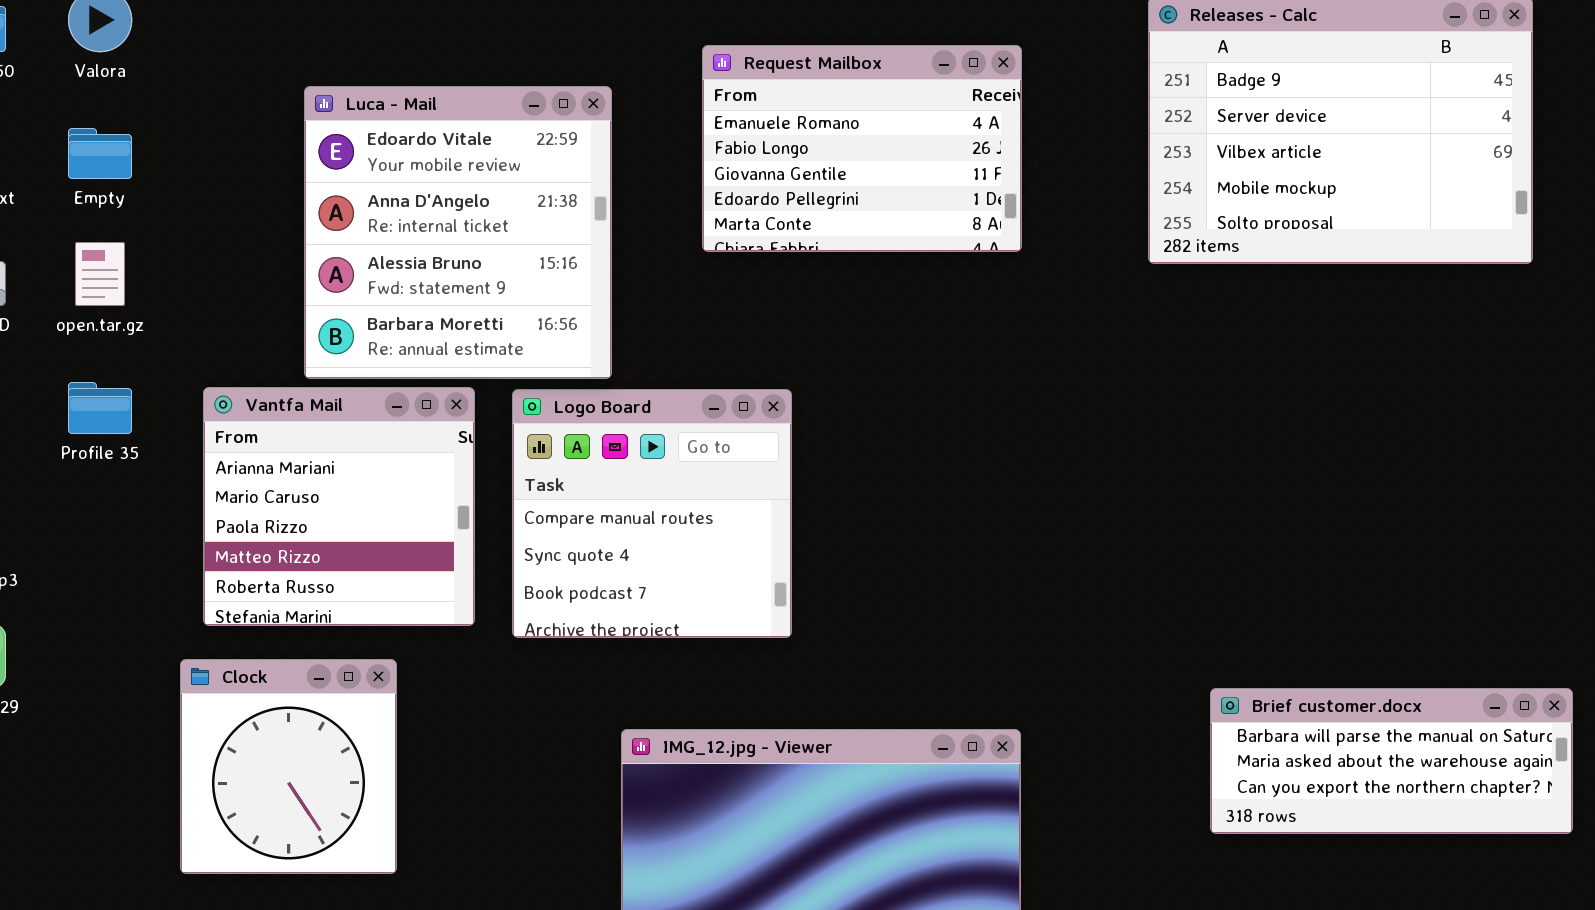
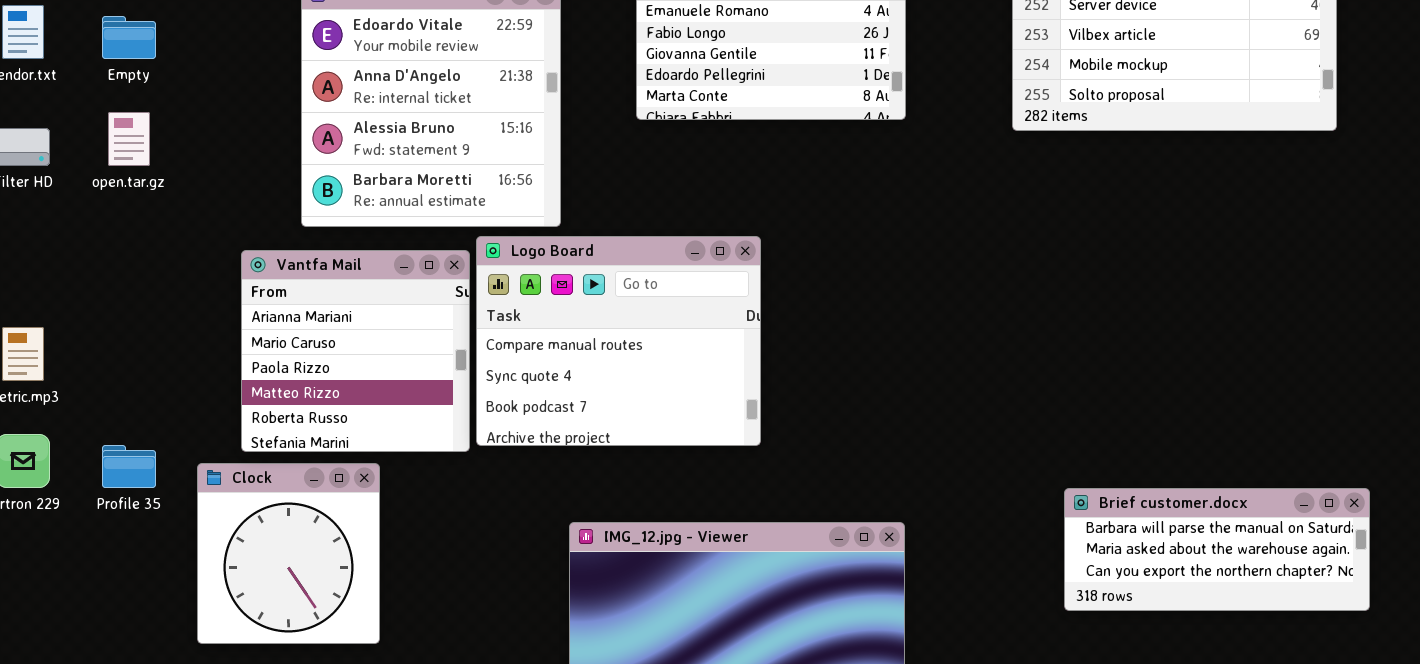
Profile 35: [68,382,132,434] -> [102,445,156,488], moved
Vantfa Mail: [203,387,475,626] -> [241,250,470,452], moved
Logo Board: [512,389,792,638] -> [476,236,761,446], resized

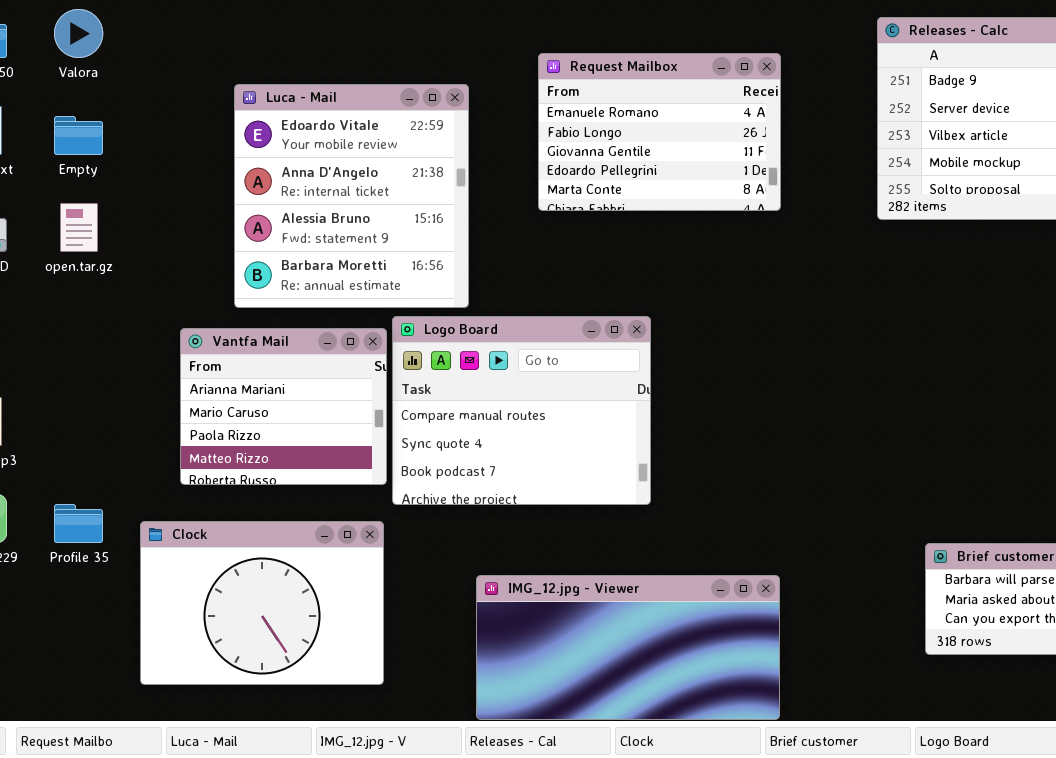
Vantfa Mail: [241,250,470,452] -> [180,328,387,485], resized
Clock: [197,463,380,644] -> [140,521,384,685], resized

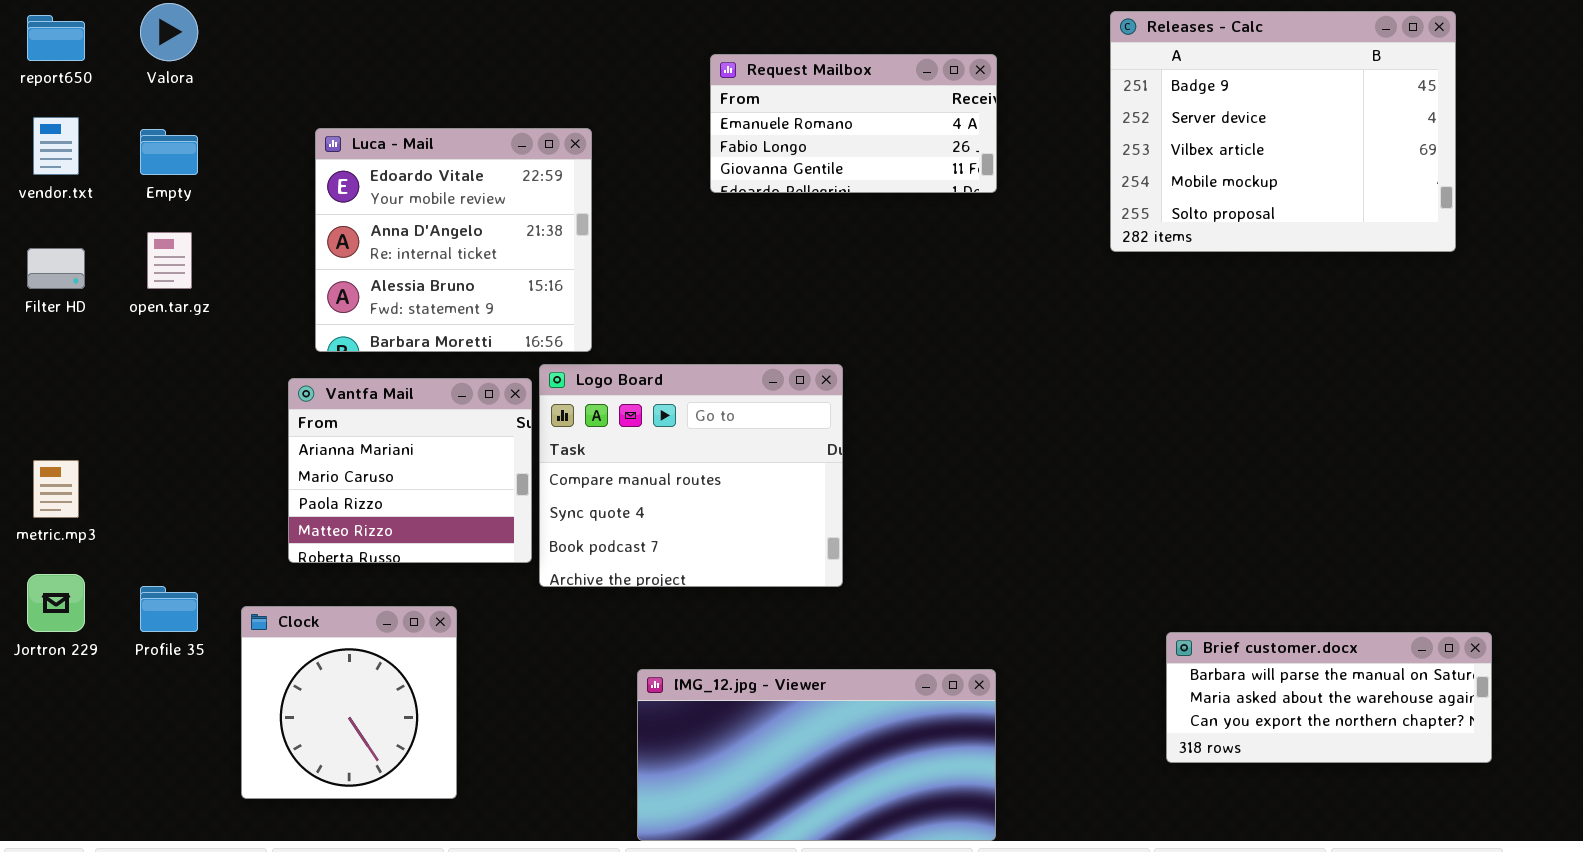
Request Mailbox: [538,53,781,211] -> [710,54,997,193], resized
Luca - Mail: [234,84,469,308] -> [315,128,592,352], moved, resized
Clock: [140,521,384,685] -> [241,606,457,799], resized

